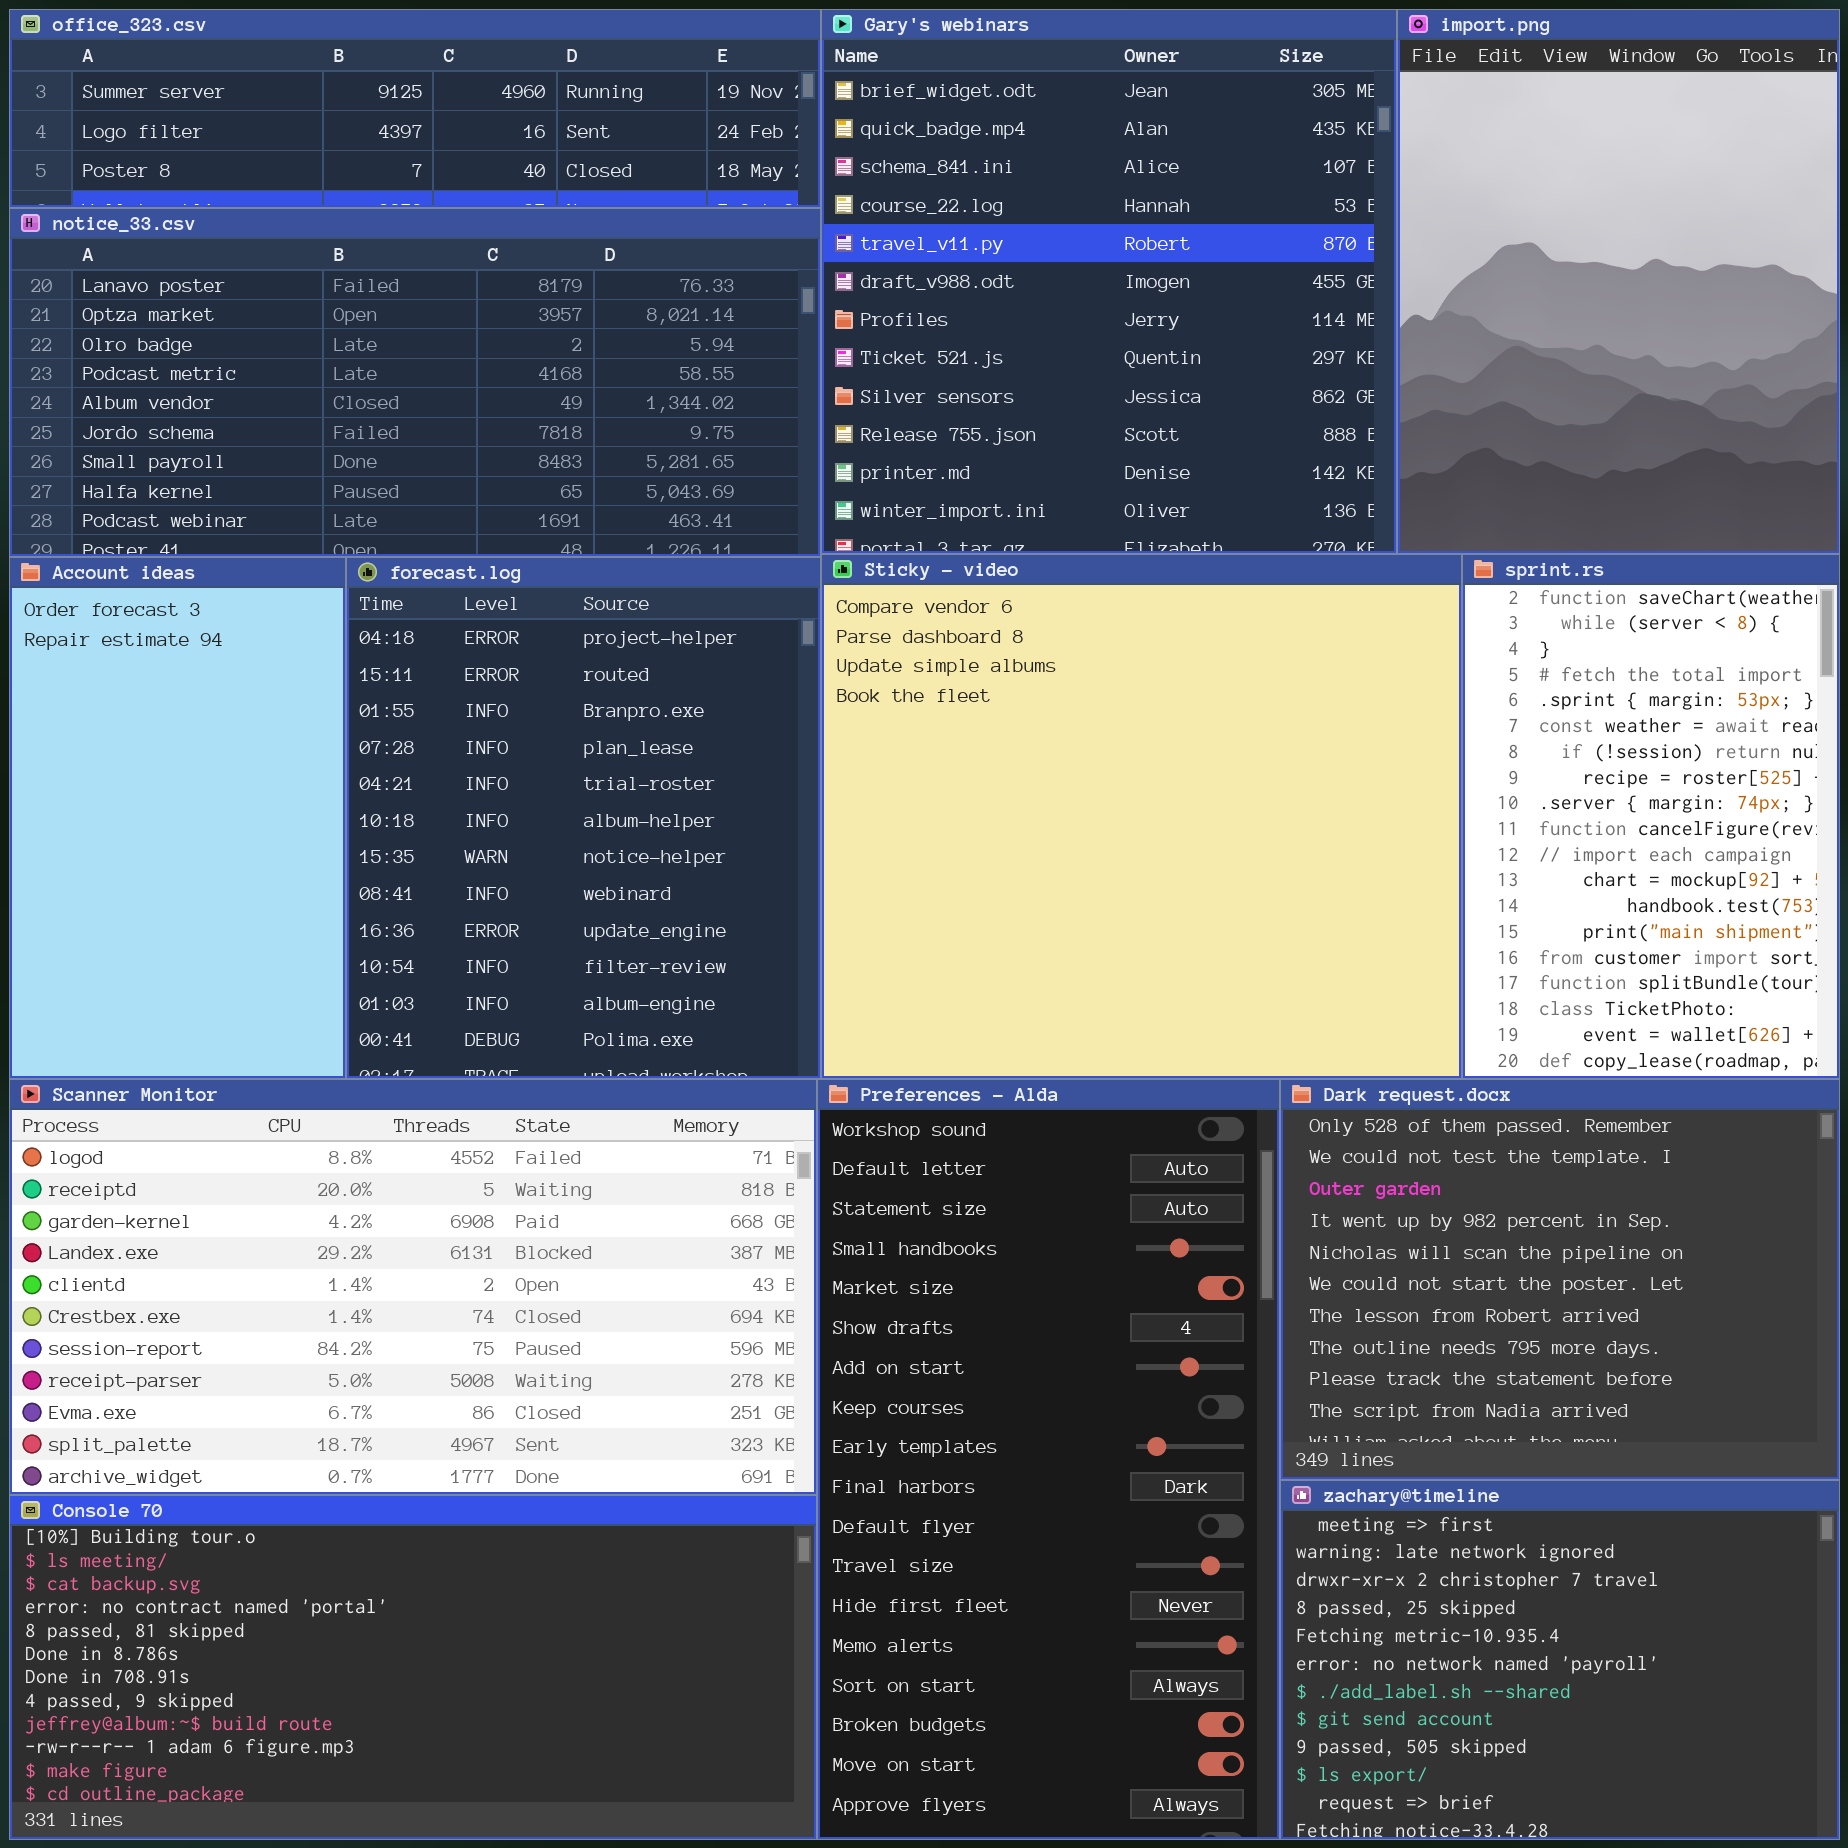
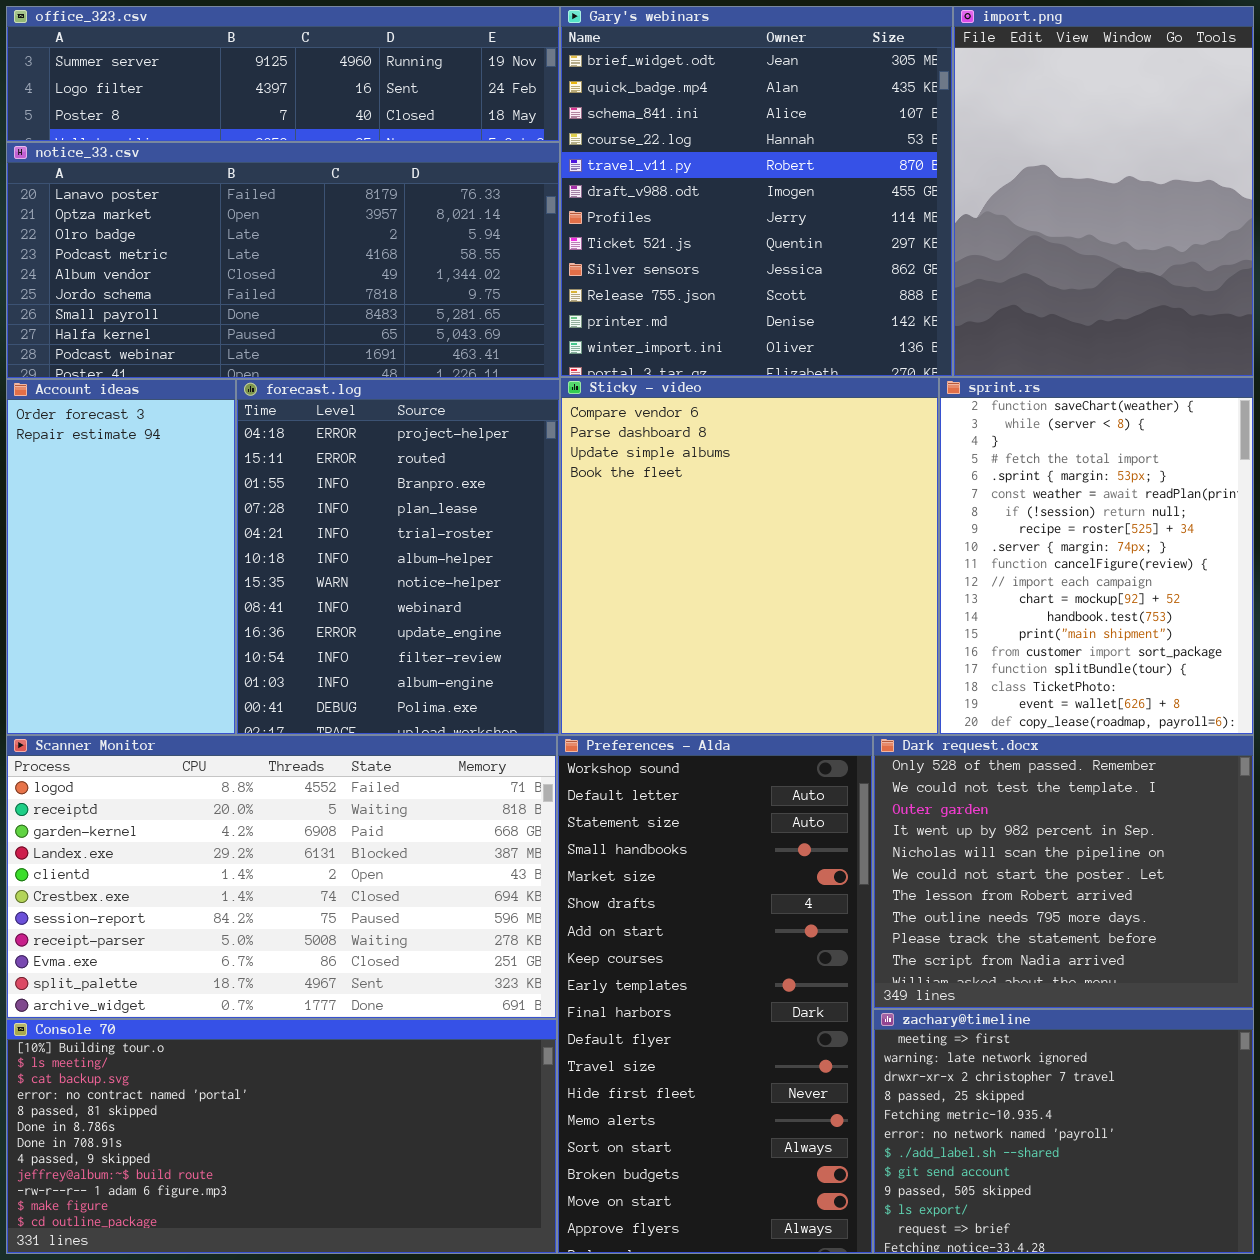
Sticky - video: [821,554,1462,1079] -> [560,377,939,735], resized
sprint.rs: [1462,554,1840,1079] -> [939,377,1254,735], resized

